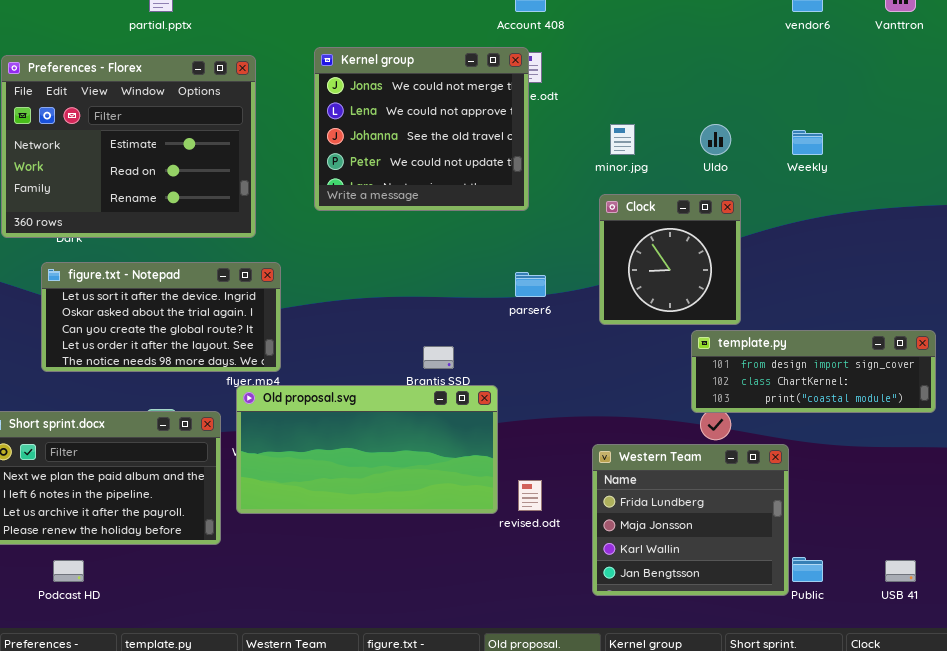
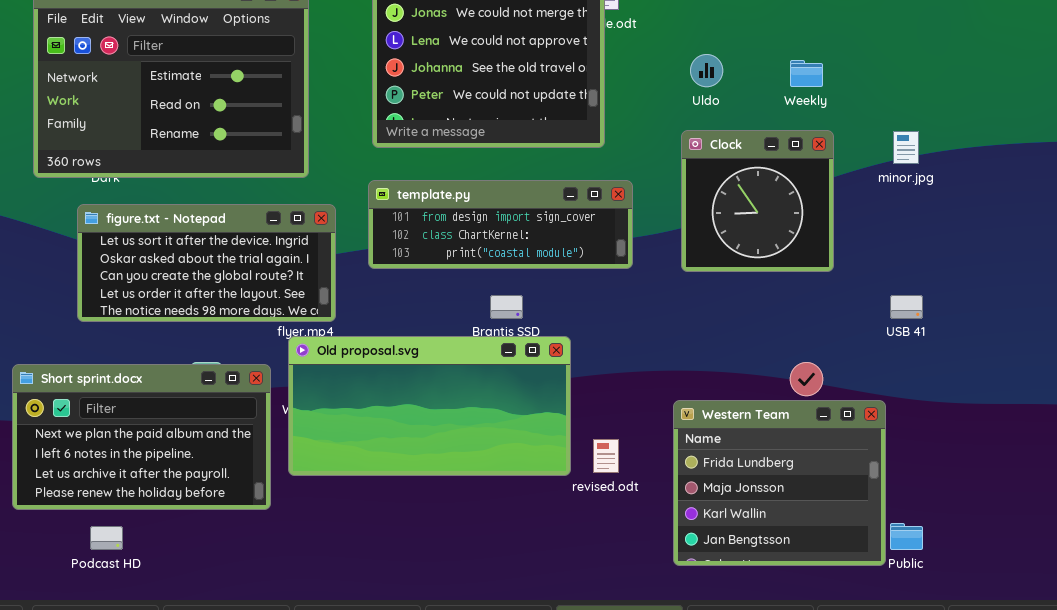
minor.jpg: [610,124,635,155] -> [893,131,919,164], moved
Uldo: [700,124,731,155] -> [690,54,723,87], moved
Weekly: [792,130,823,155] -> [790,60,823,87], moved
template.py: [691,330,936,413] -> [368,180,633,269], moved
USB 41: [885,560,916,582] -> [890,295,923,319], moved

